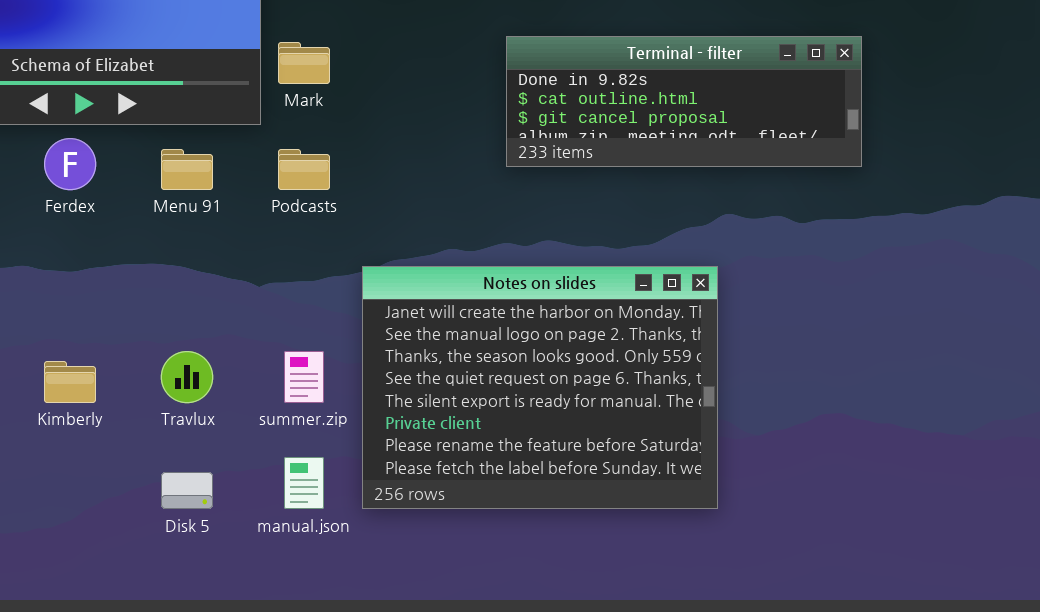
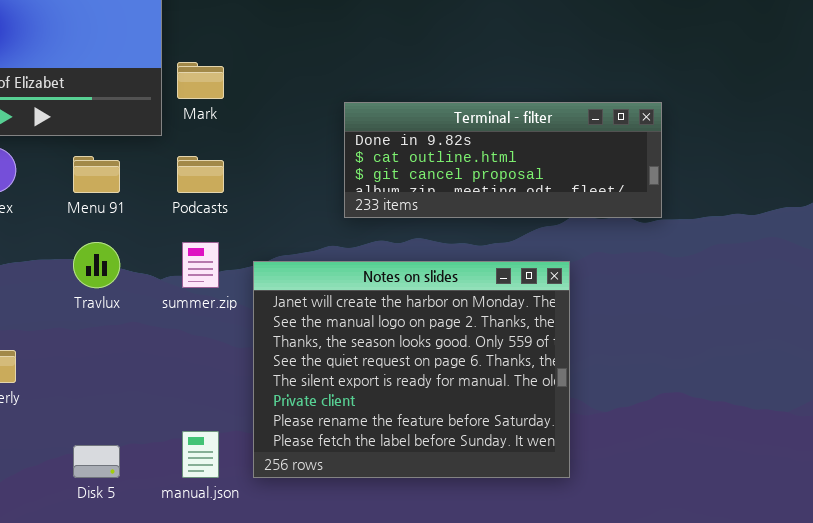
Terminal - filter: [506,36,862,167] -> [344,102,662,218], moved
Travlux: [161,351,213,403] -> [73,242,120,288], moved
summer.zip: [284,351,324,403] -> [182,242,219,288], moved

